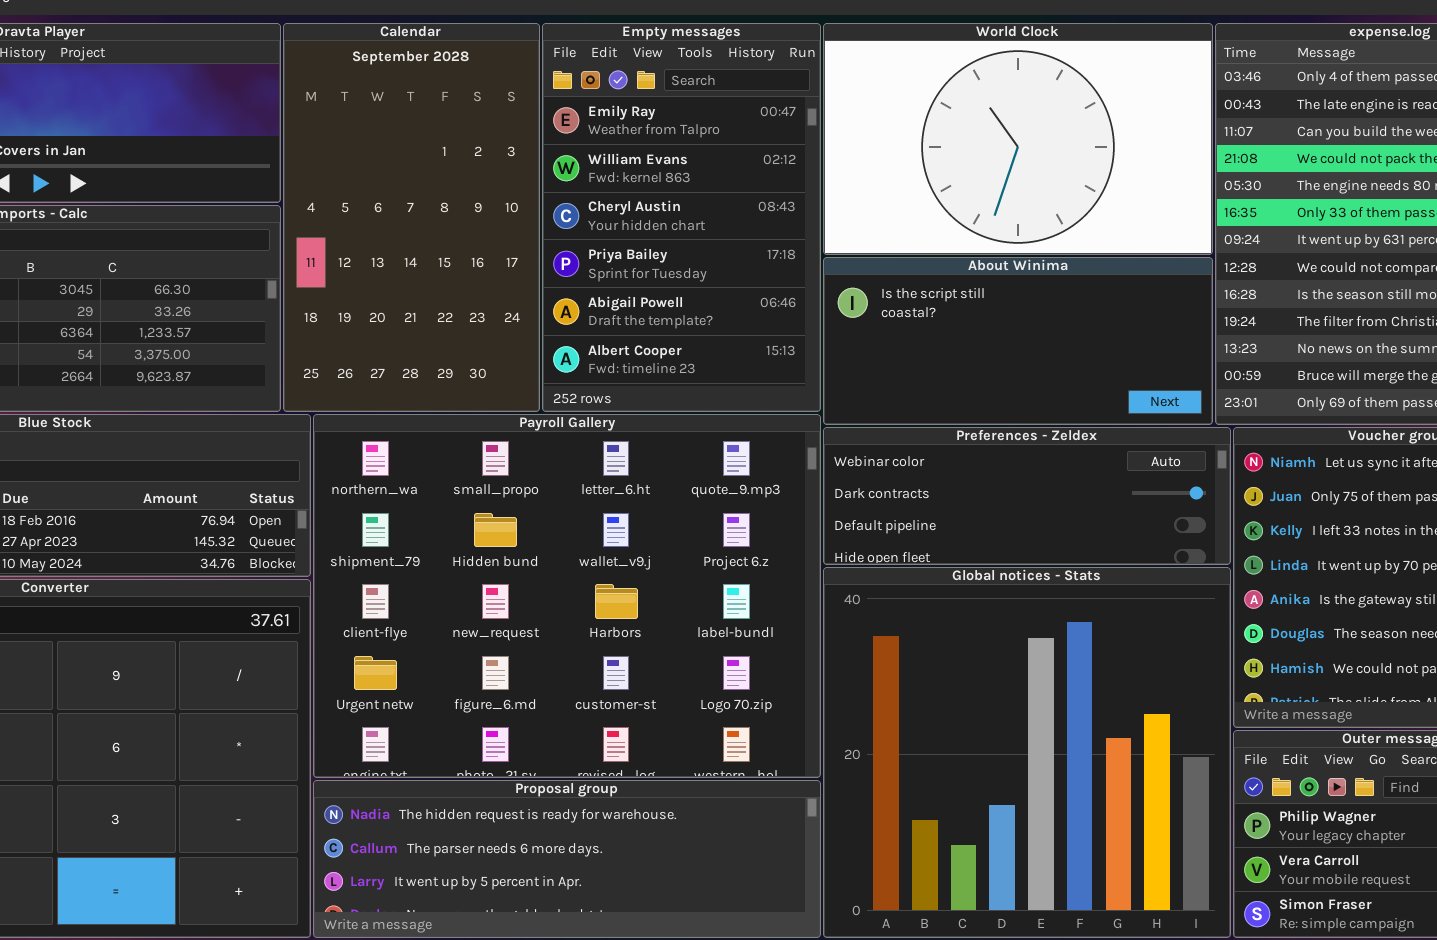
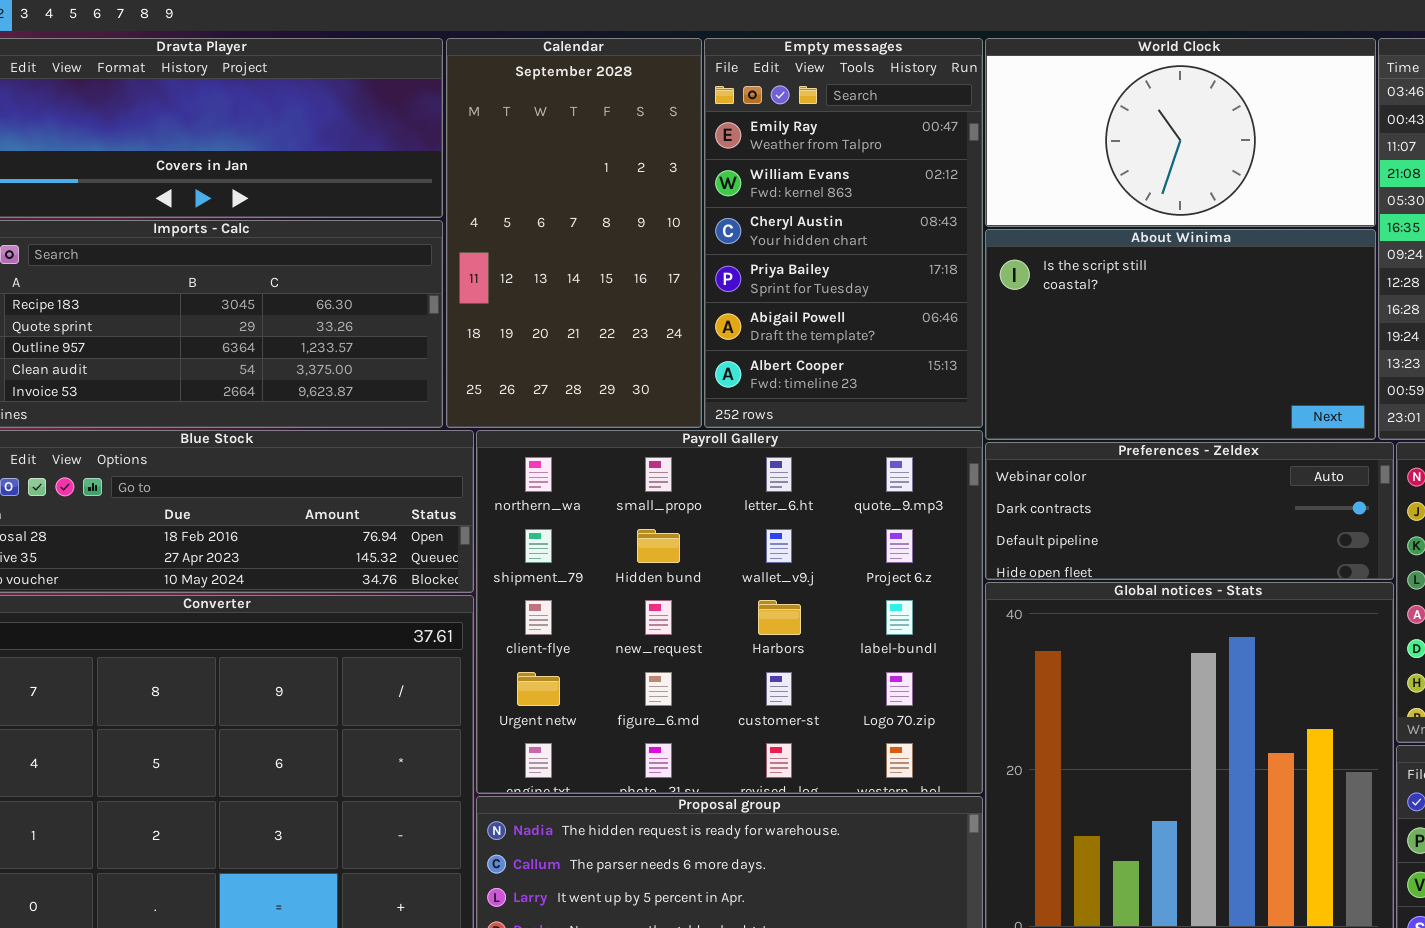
World Clock: [823,23,1213,255] -> [985,38,1376,227], resized
About Winima: [823,257,1213,425] -> [985,229,1376,440], resized

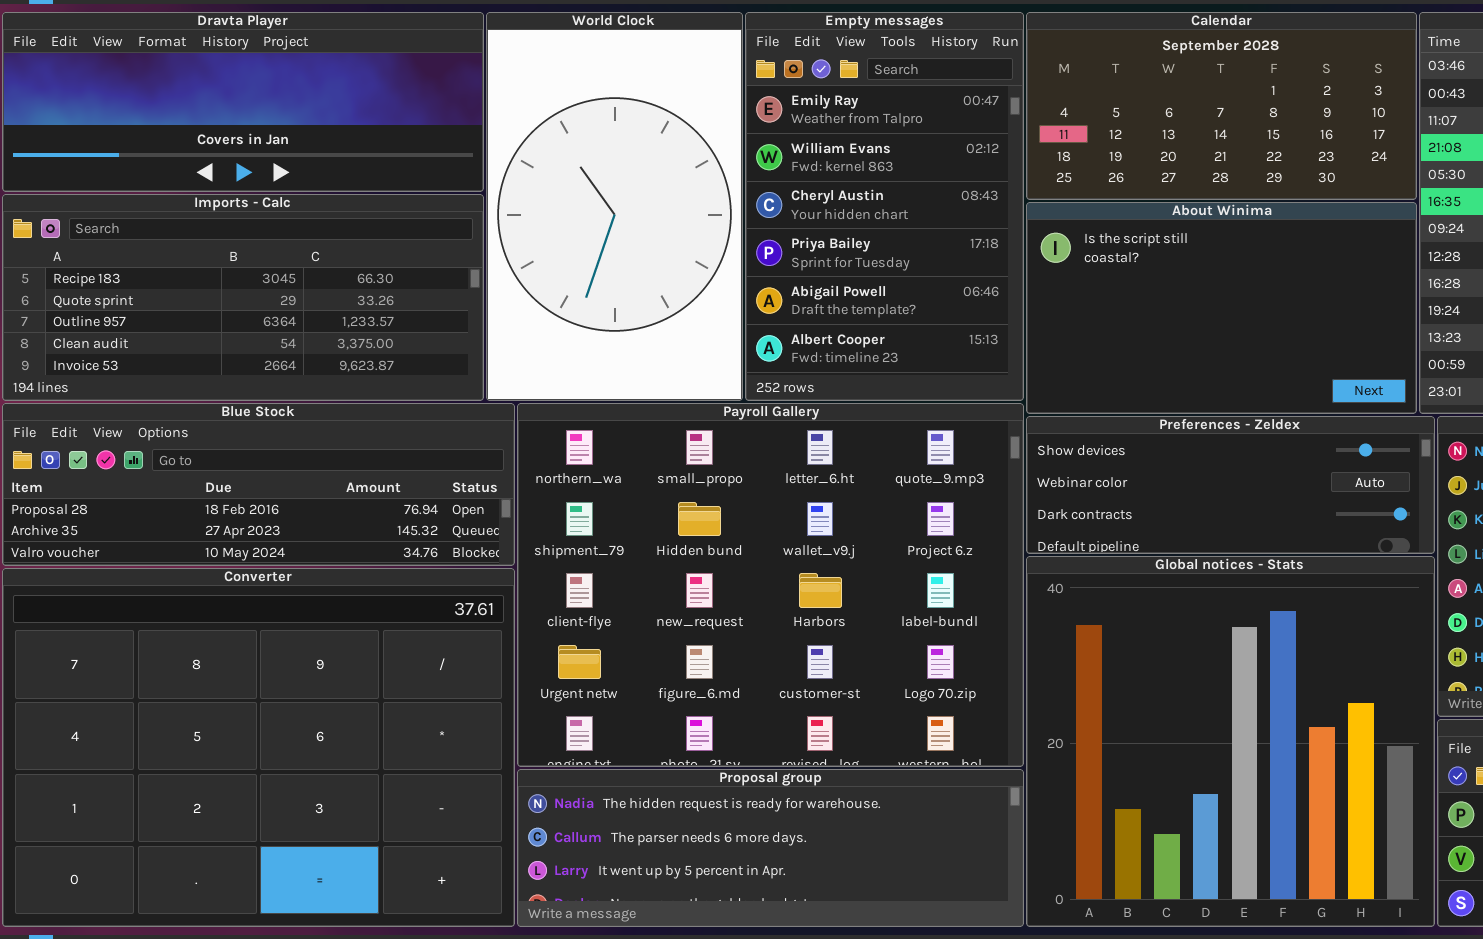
Calendar: [446,38,702,428] -> [1026,12,1417,200], moved, resized
World Clock: [985,38,1376,227] -> [486,12,743,401], moved, resized
Preferences - Zeldex: [985,442,1394,580] -> [1026,416,1435,554], scrolled up 1 row

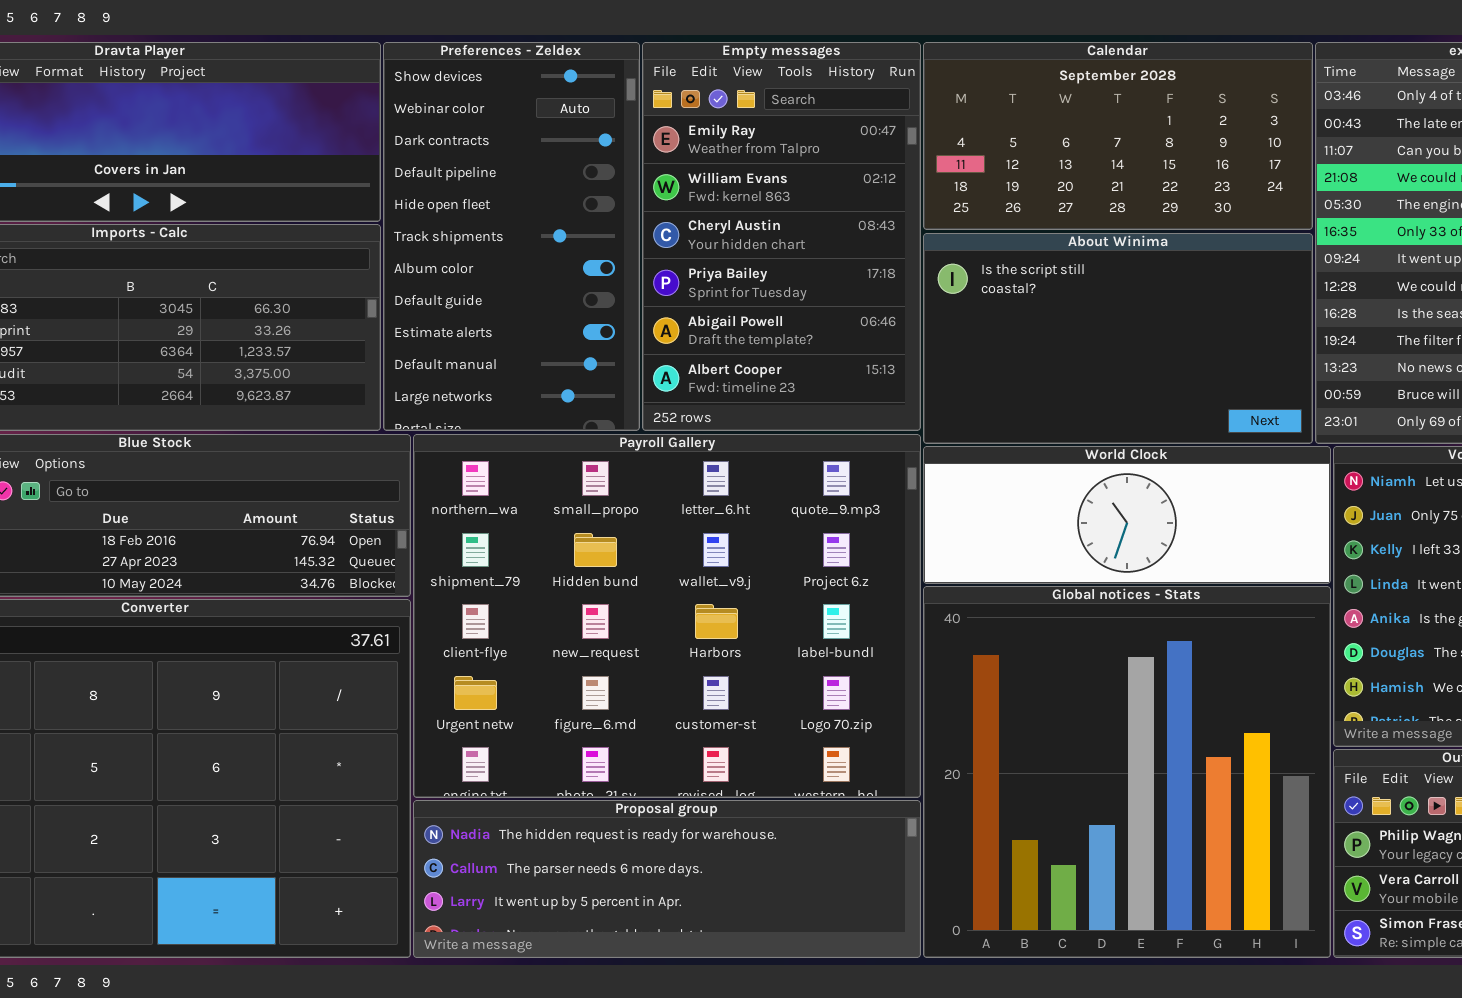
World Clock: [486,12,743,401] -> [923,446,1331,584], moved, resized
Preferences - Zeldex: [1026,416,1435,554] -> [383,42,640,431], moved, resized

